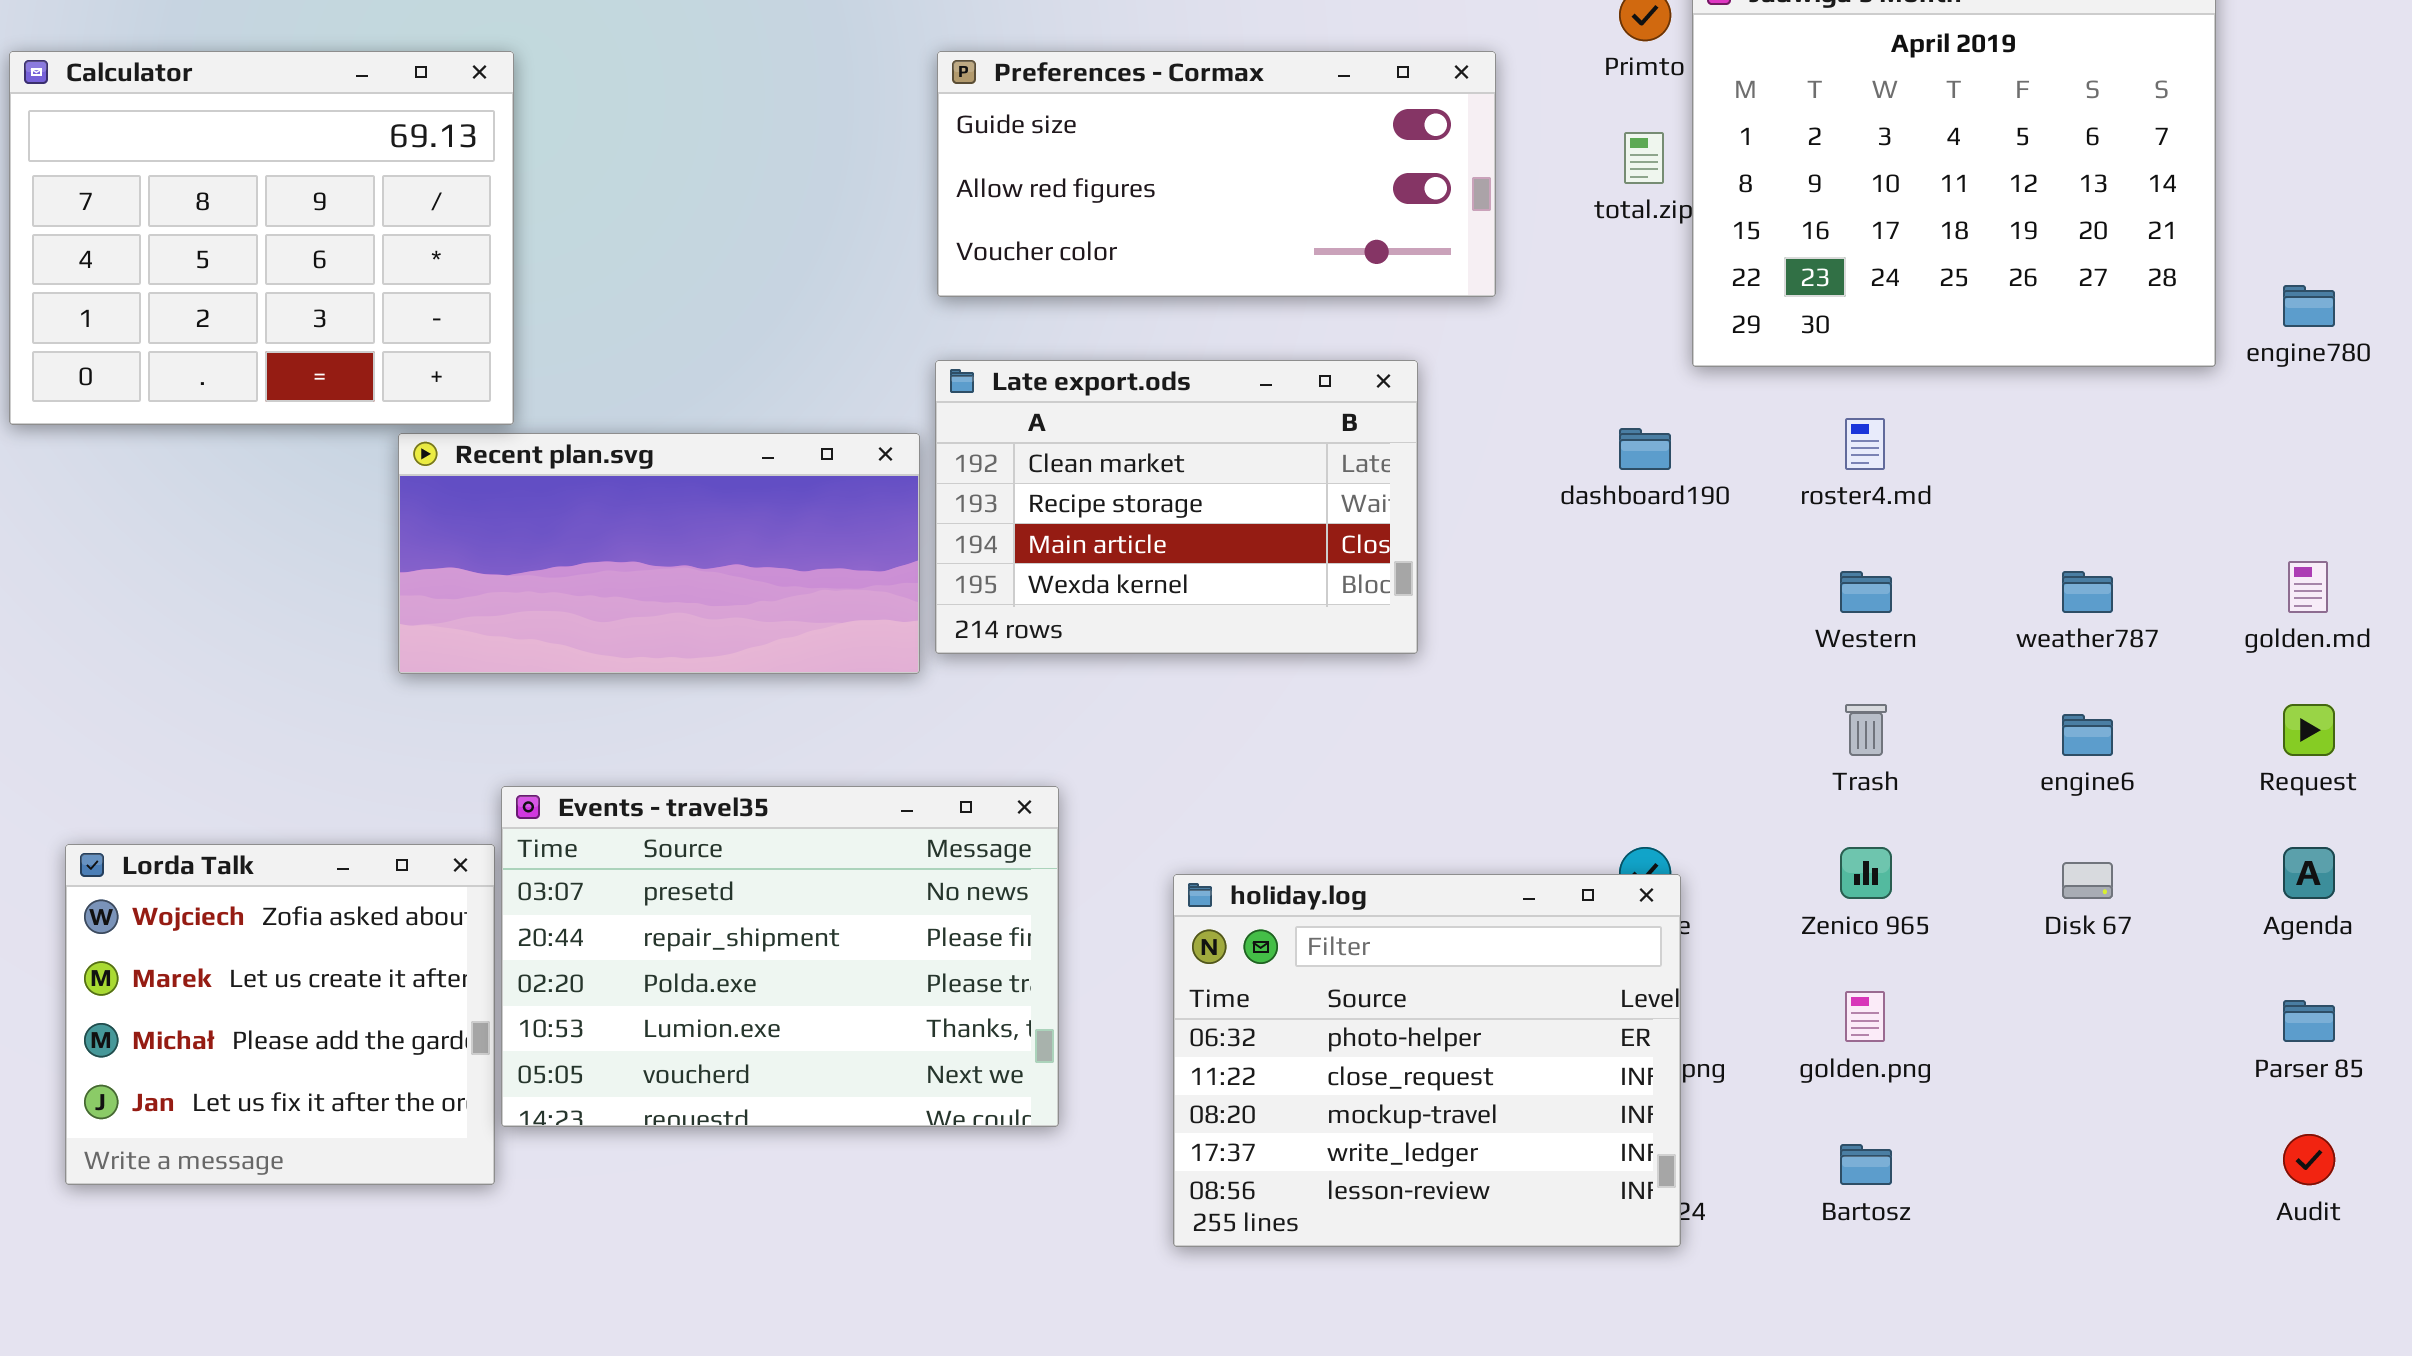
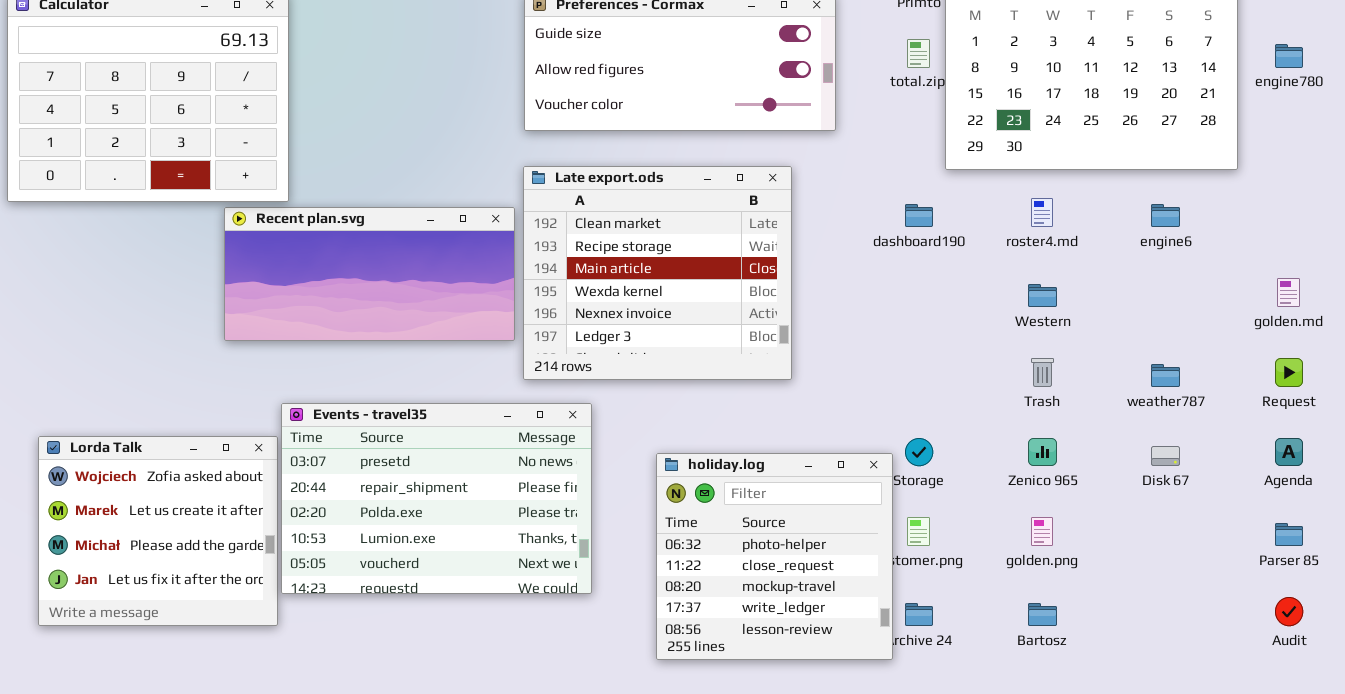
engine780: [2283,285,2335,327] -> [1275,44,1303,68], moved
Late export.ods: [935,360,1418,654] -> [523,166,792,380], resized
weather787: [2062,571,2113,613] -> [1151,364,1180,387], moved
engine6: [2062,714,2113,756] -> [1151,204,1180,227], moved
holiday.log: [1173,874,1681,1247] -> [656,453,893,660], resized

